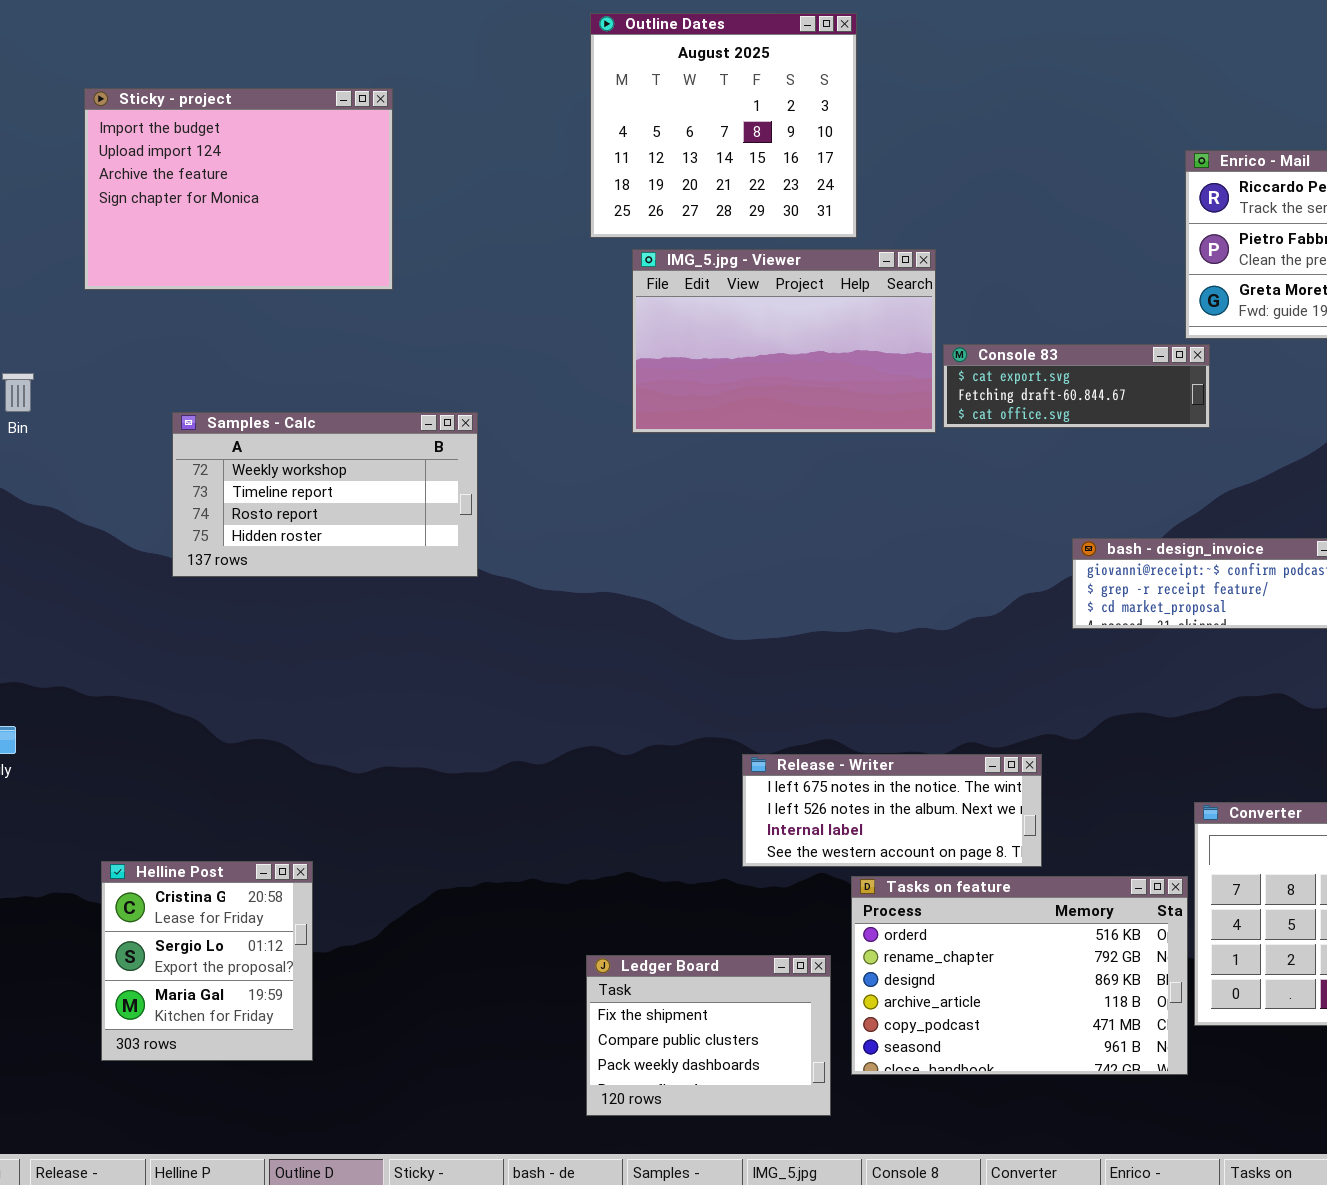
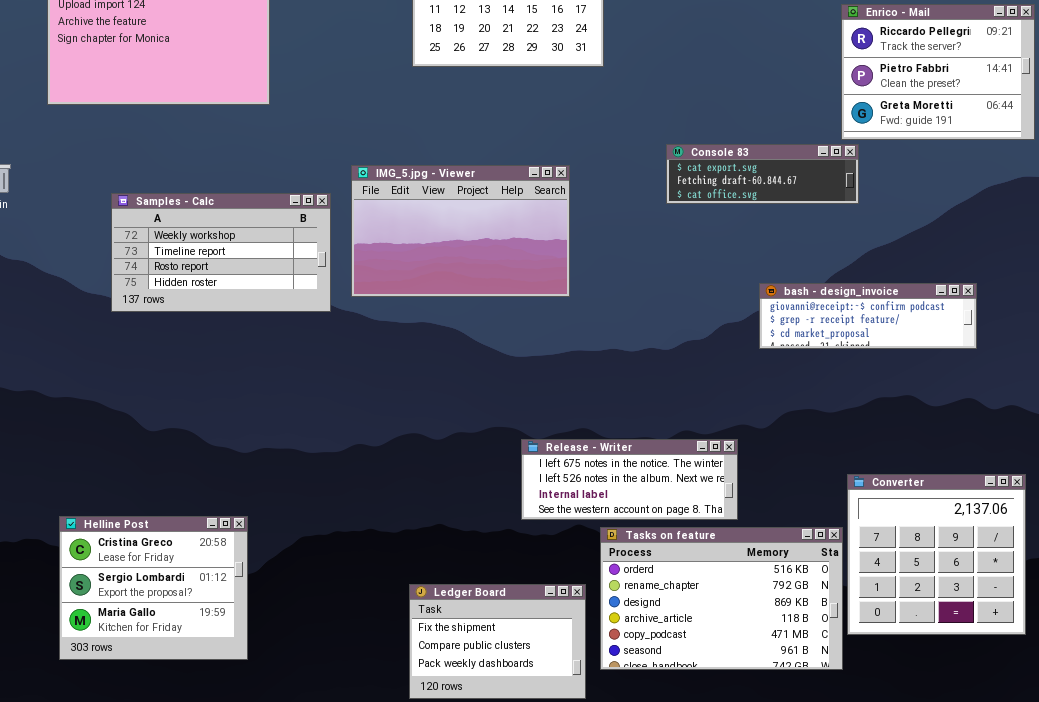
IMG_5.jpg - Viewer: [632,249,936,433] -> [351,165,570,297], moved
Helline Post: [101,861,313,1061] -> [59,516,248,660], resized

